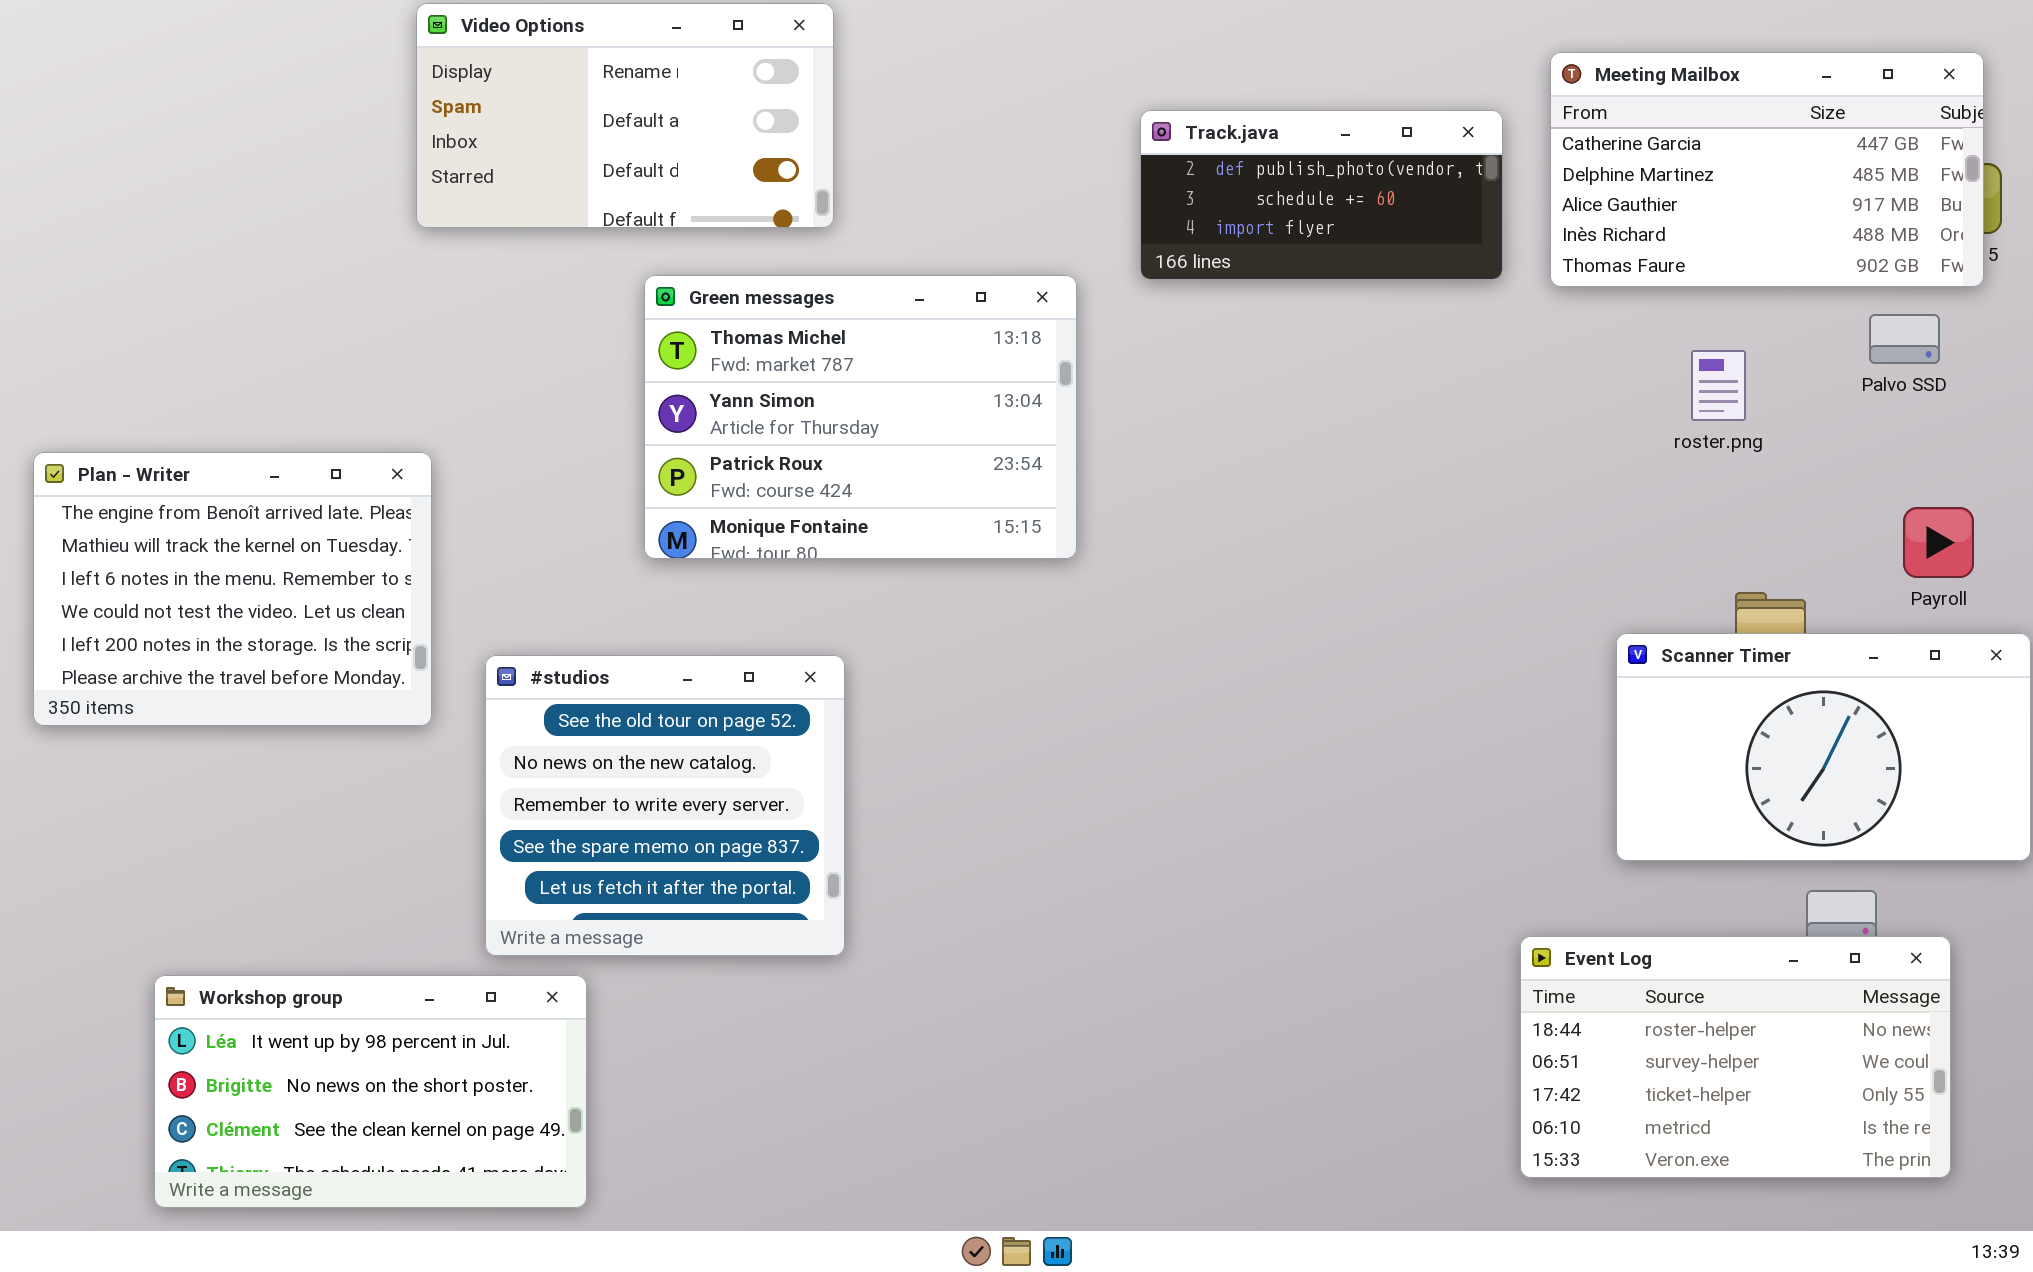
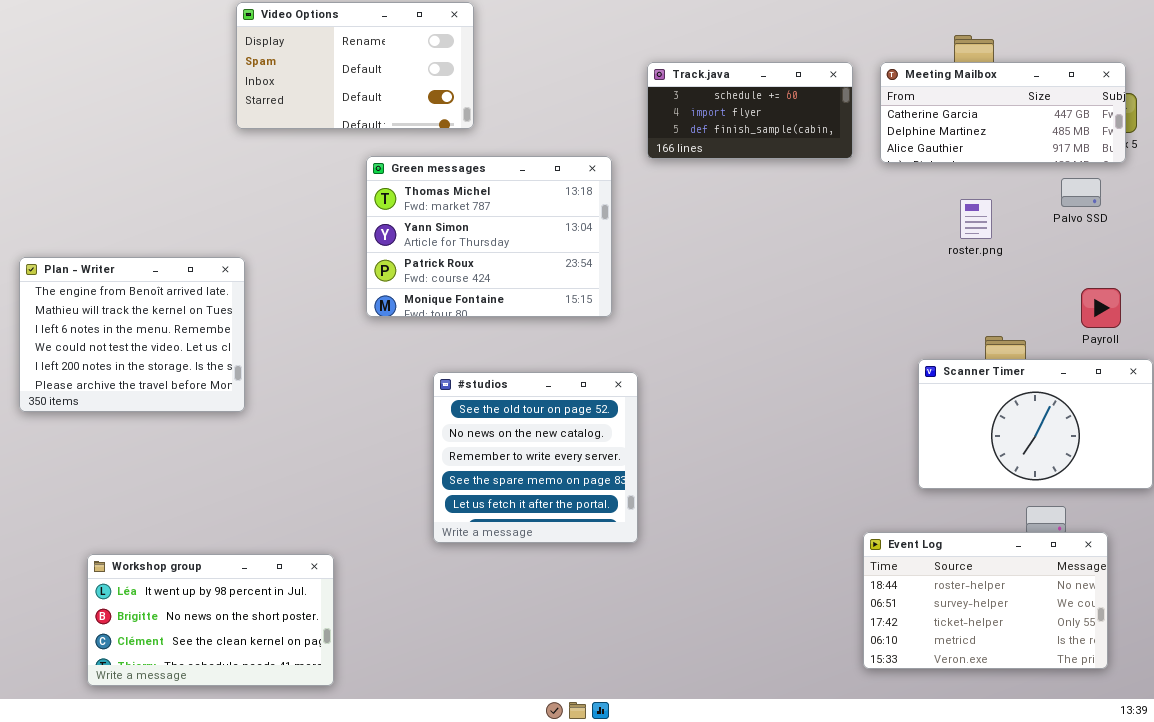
Meeting Mailbox: [1550,52,1984,287] -> [880,62,1126,163], resized
Track.java: [1140,110,1503,280] -> [647,62,853,159], scrolled down 1 row
#studios: [485,655,845,956] -> [433,372,638,543], moved

